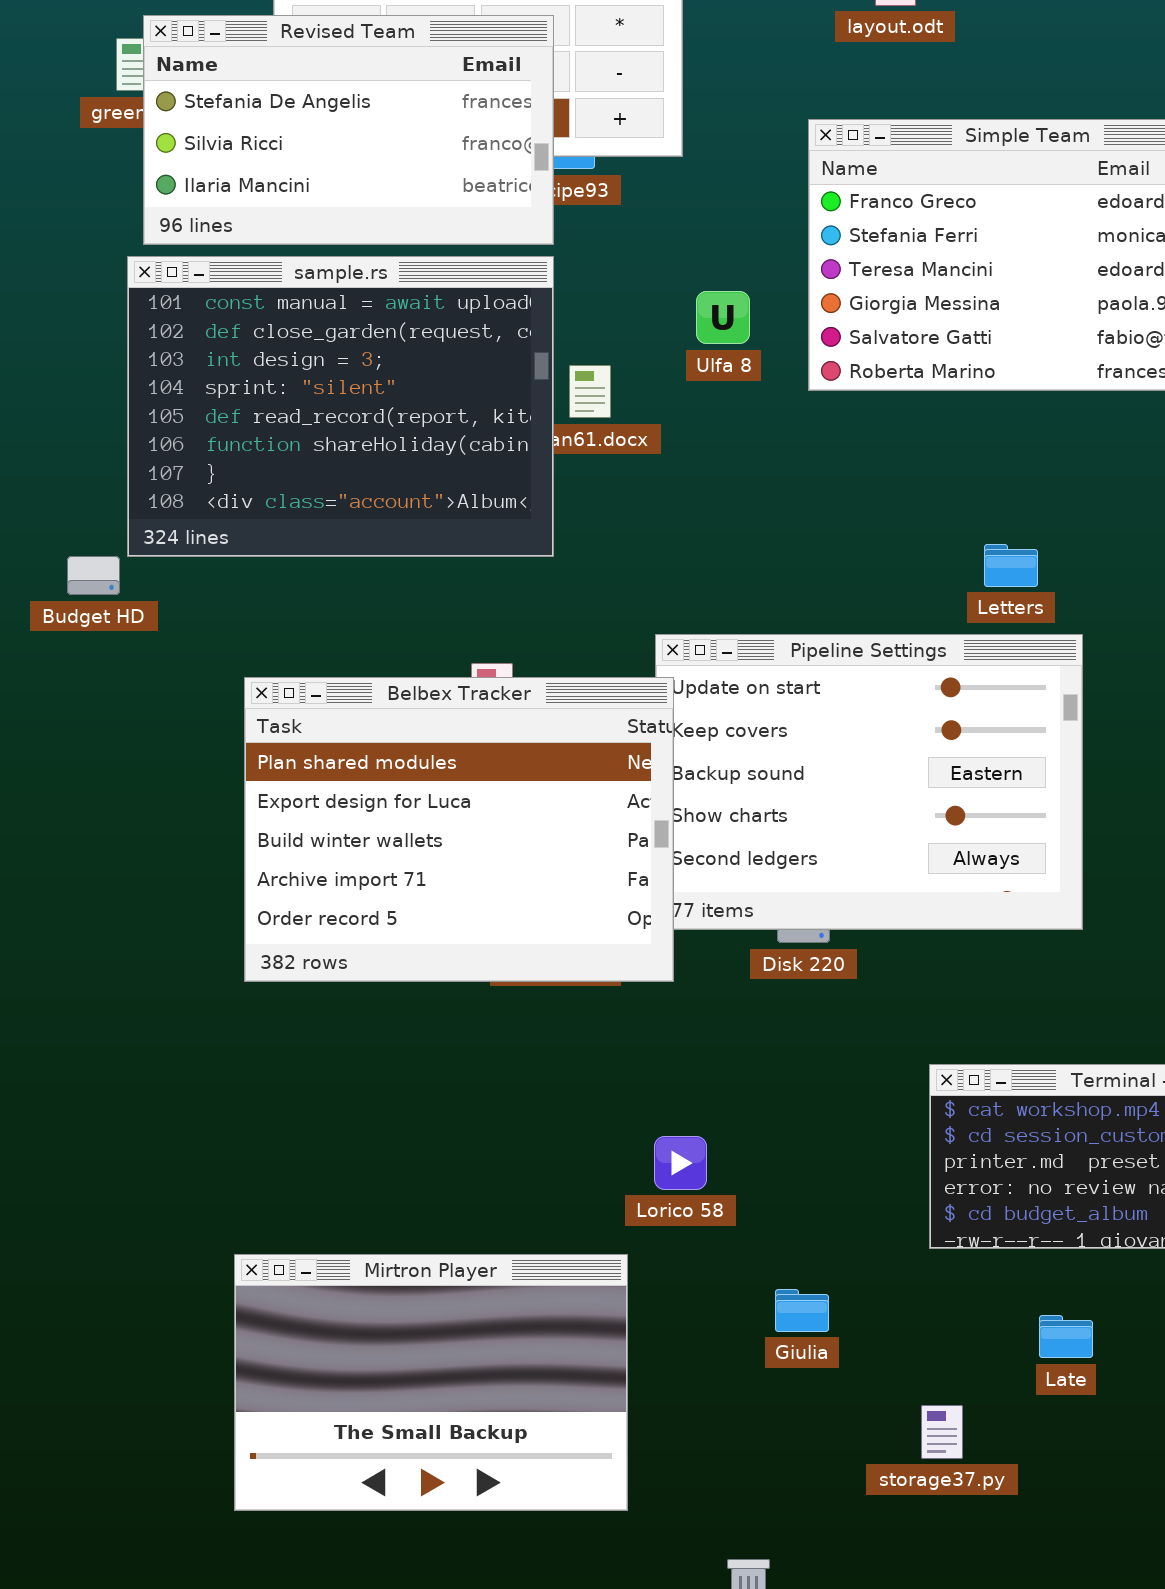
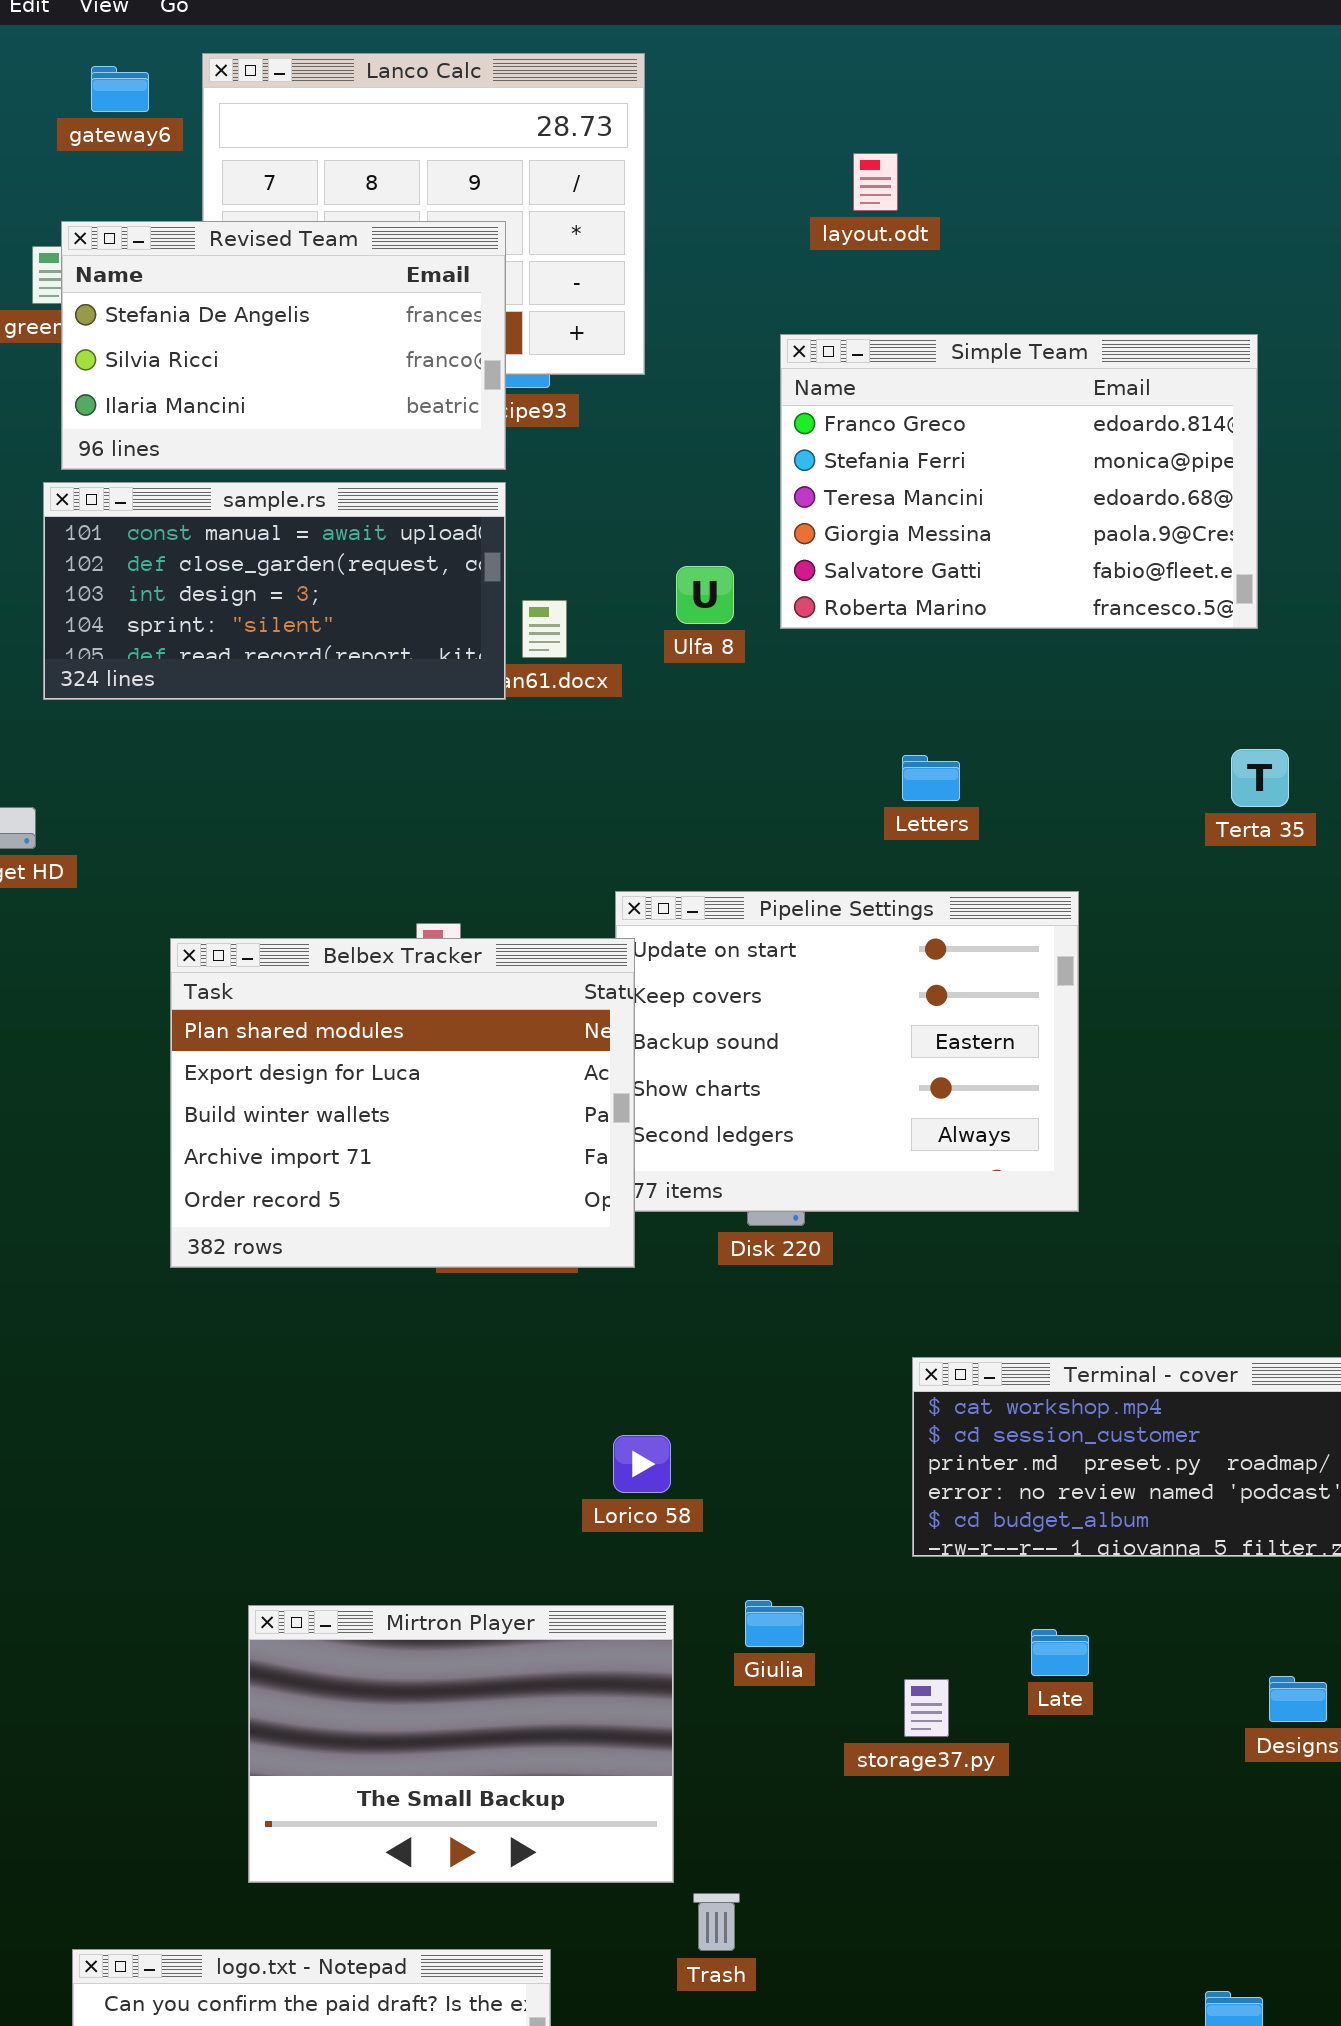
sample.rs: [127,256,554,557] -> [43,482,506,700], resized
Ulfa 8: [696,291,750,344] -> [676,566,734,624], moved
Letters: [984,544,1038,587] -> [902,755,960,801], moved
Mirtron Player: [234,1254,628,1511] -> [248,1605,674,1883], moved
storage37.py: [921,1405,963,1459] -> [904,1679,949,1737], moved

